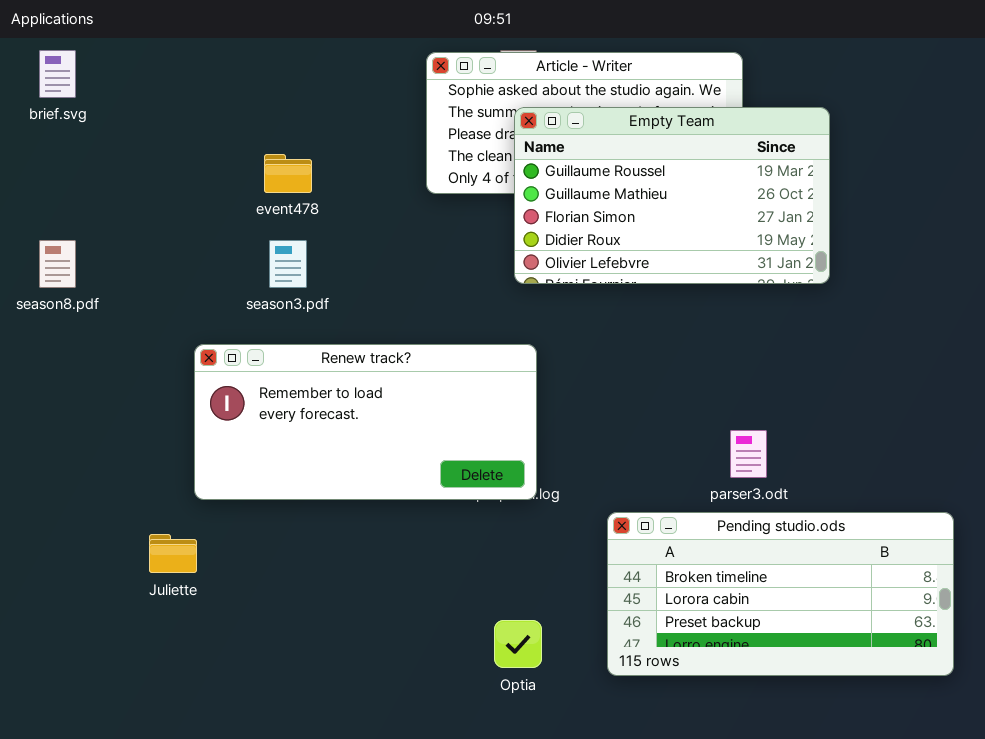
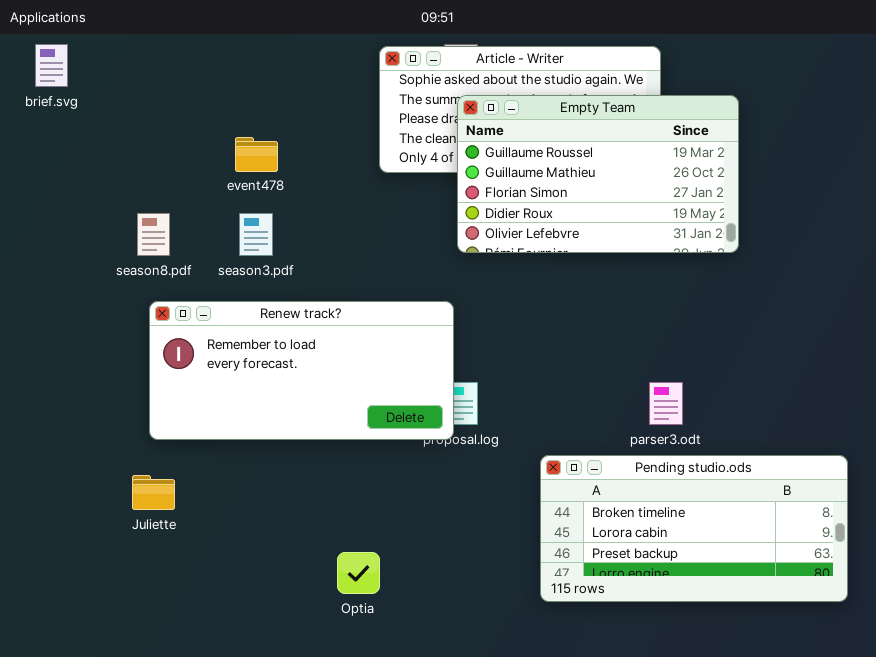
season8.pdf: [39,240,76,288] -> [137,213,170,256], moved
Renew track?: [194,344,537,500] -> [149,301,454,440], moved
Optia: [494,620,542,668] -> [337,552,380,594], moved

